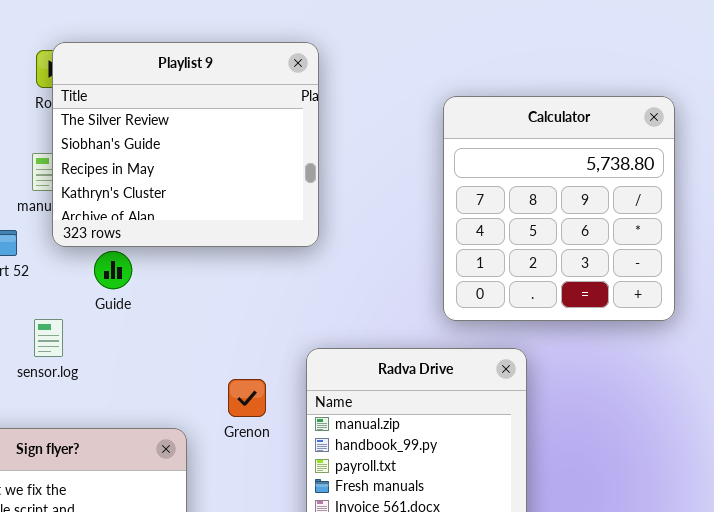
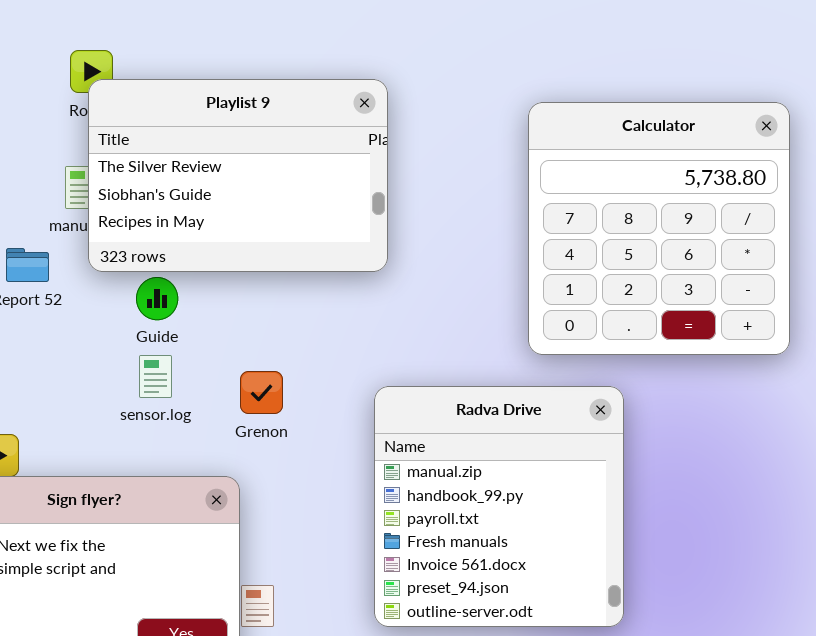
Playlist 9: [52,42,319,247] -> [88,79,388,272], resized
sensor.log: [34,319,63,357] -> [139,355,172,398], moved
Grenon: [228,379,266,417] -> [240,371,283,414], moved

